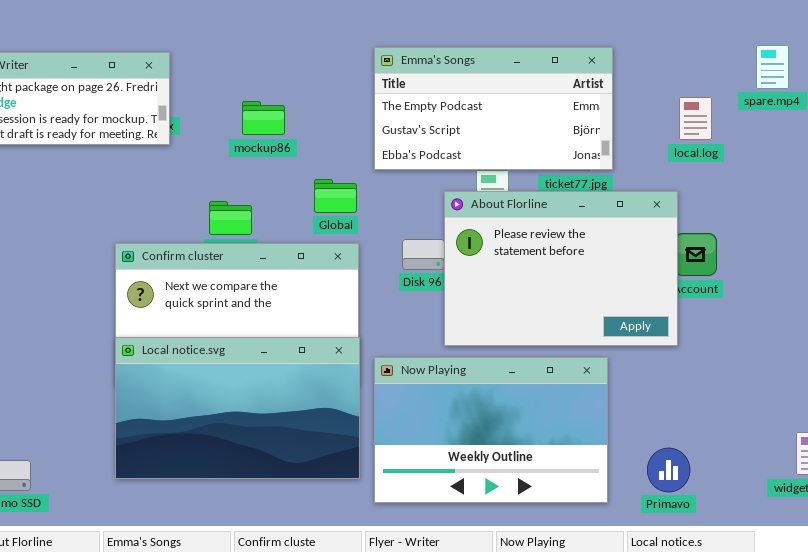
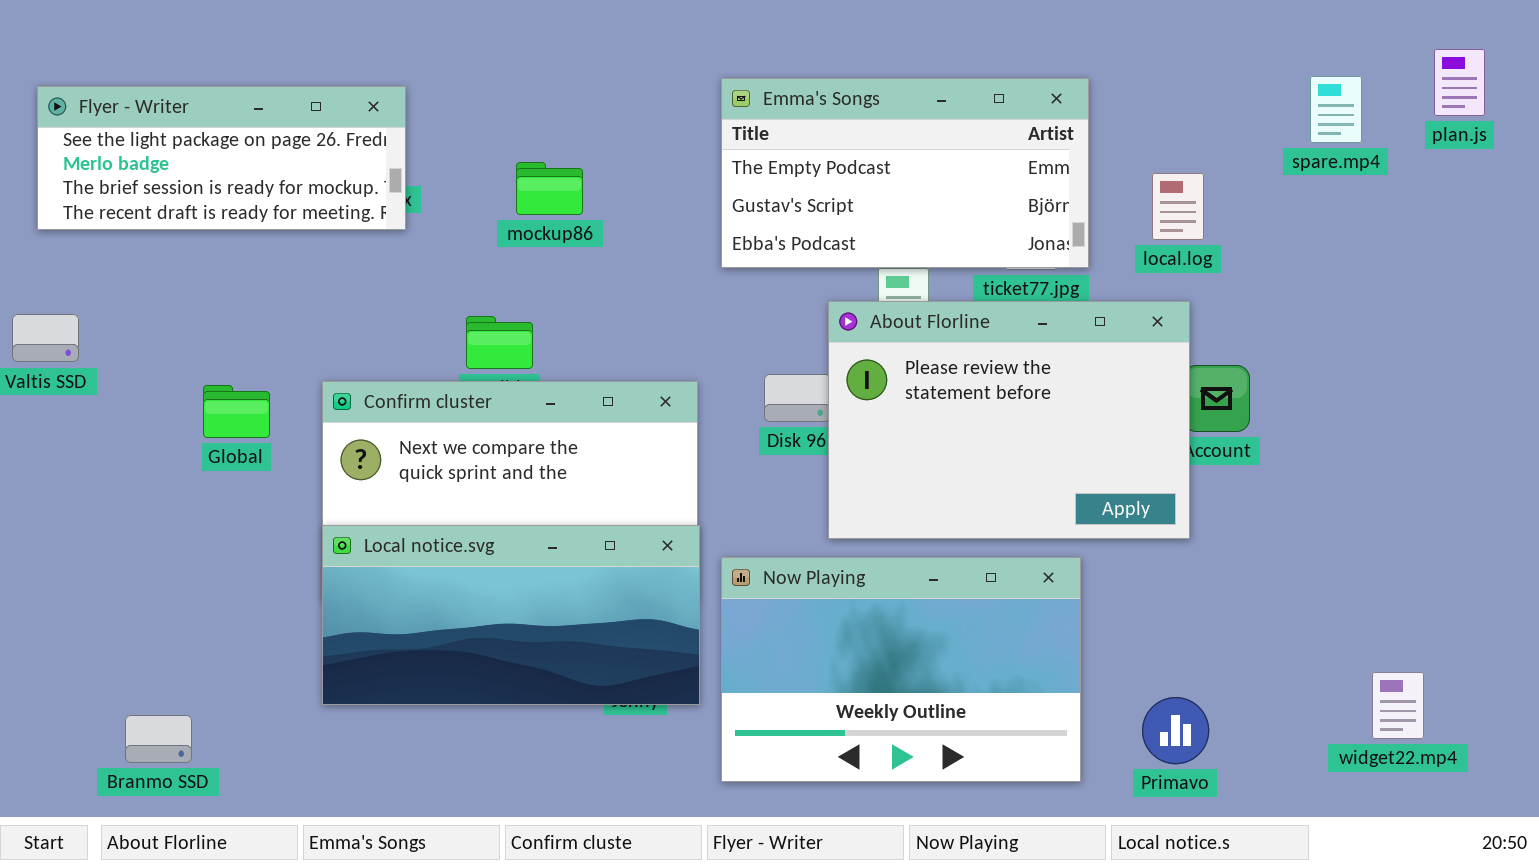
local.log: [679,97,712,140] -> [1152,173,1204,240], moved
Global: [314,179,357,213] -> [203,385,270,438], moved
Local notice.svg: [115,337,360,479] -> [322,525,700,705], resized

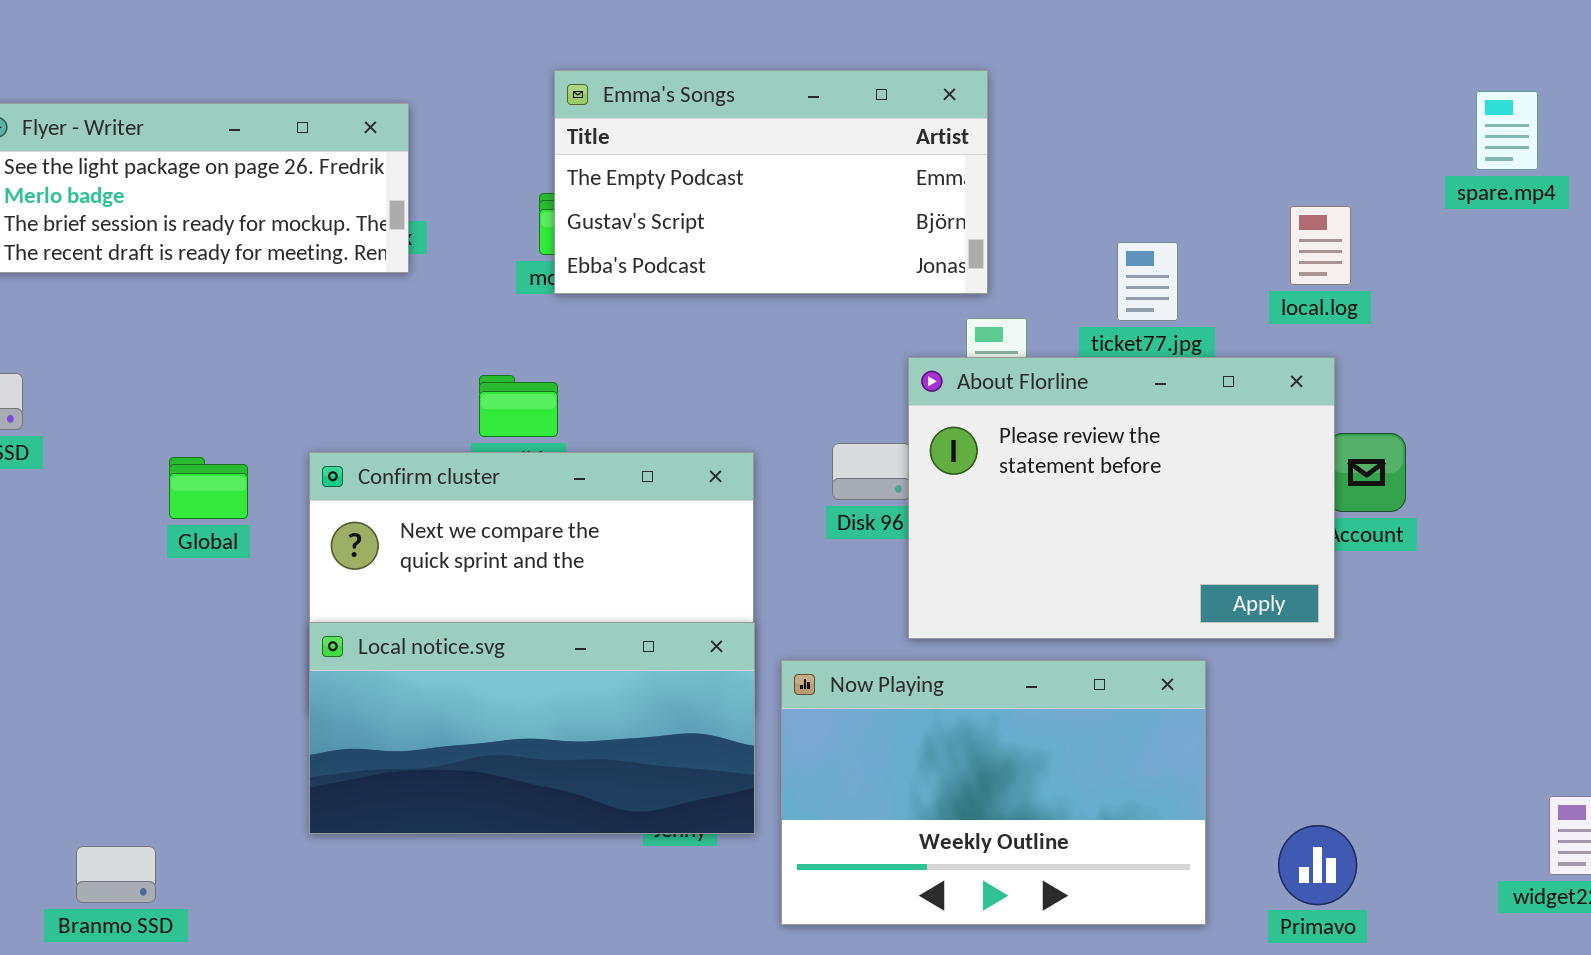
Emma's Songs: [721,78,1089,268] -> [554,70,988,294], moved

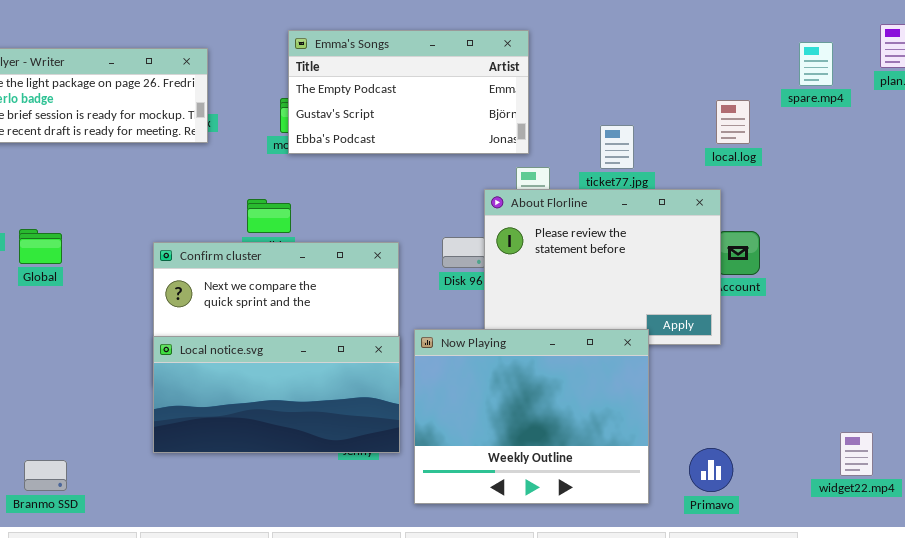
local.log: [1290,206,1351,285] -> [716,100,750,144], moved
Global: [169,457,248,519] -> [19,229,62,264], moved
Now Playing: [781,660,1206,925] -> [414,329,649,504], resized

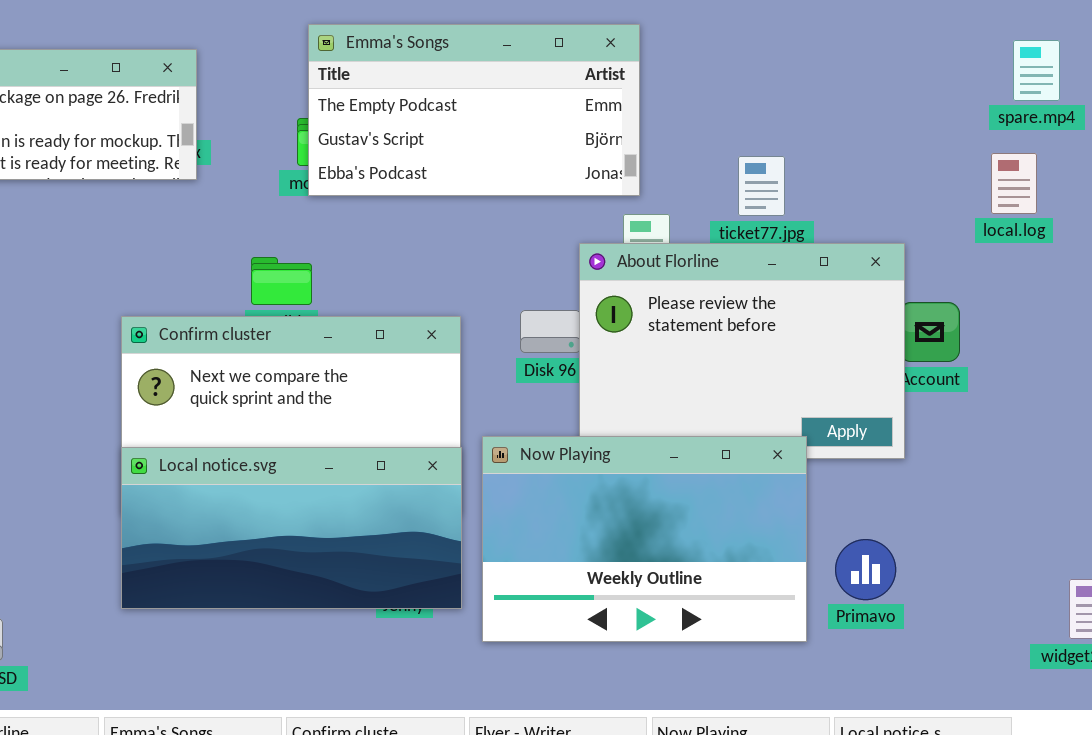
local.log: [716,100,750,144] -> [991,153,1037,214], moved
Now Playing: [414,329,649,504] -> [482,436,807,642], resized
Primavo: [689,448,733,492] -> [835,539,896,600], moved

